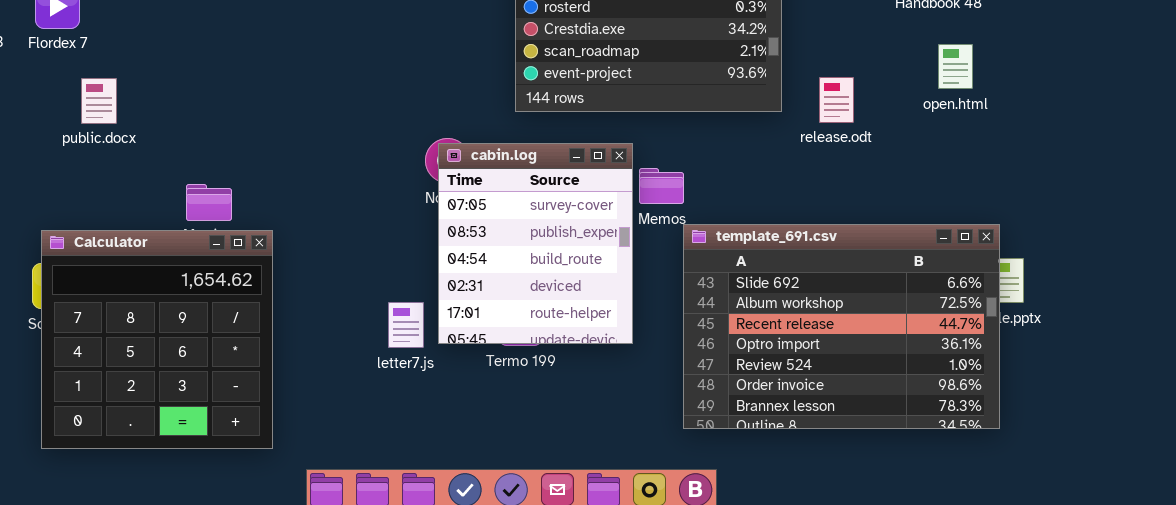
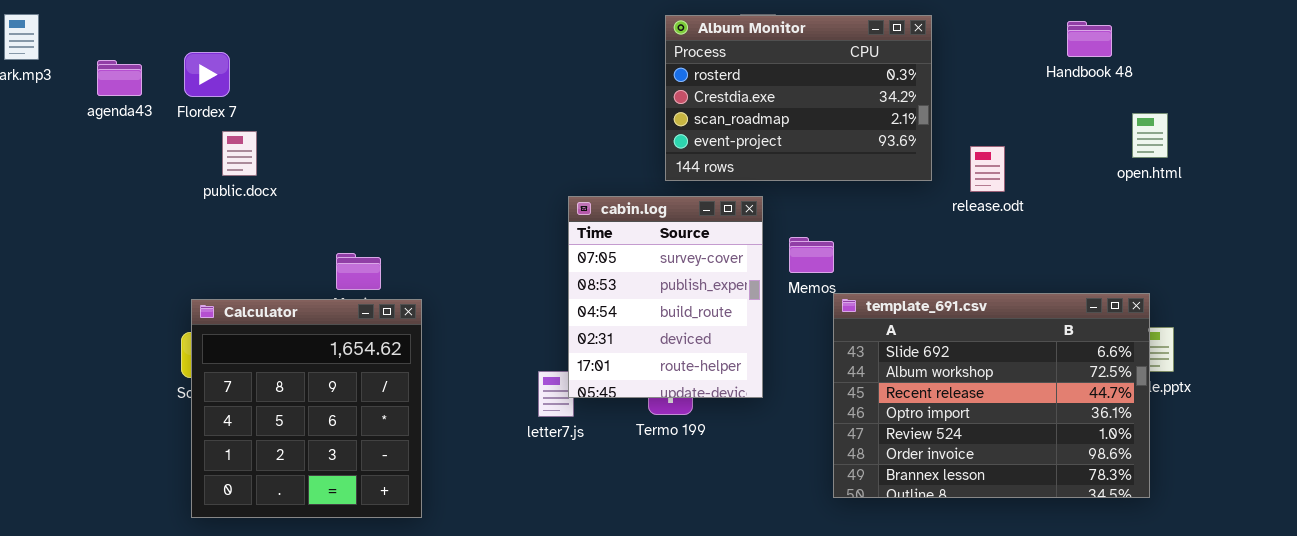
open.html: [938,44,973,89] -> [1132,113,1168,158], moved
public.docx: [81,78,117,124] -> [222,131,257,176], moved
cabin.log: [438,143,633,344] -> [568,196,763,398], moved

